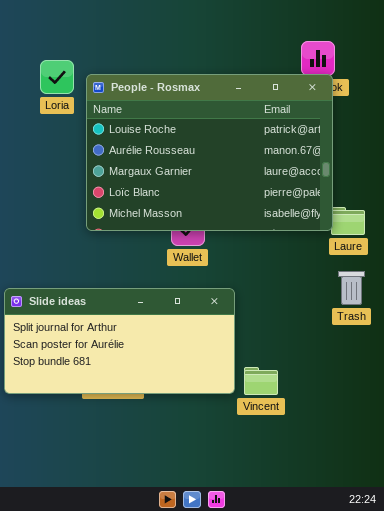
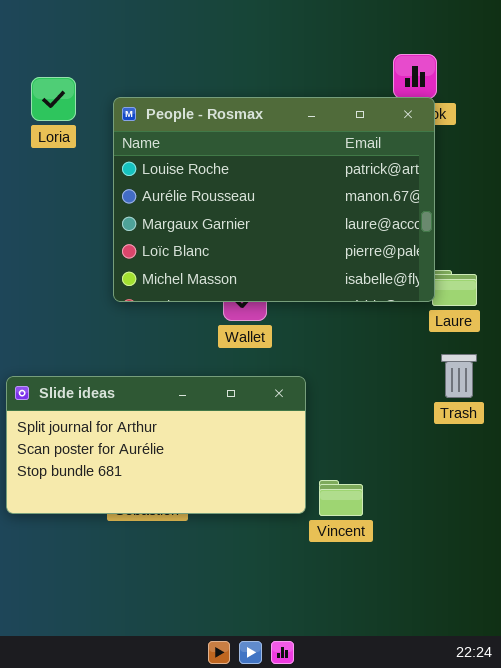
Loria: [40,60,74,94] -> [31,77,76,121], moved

